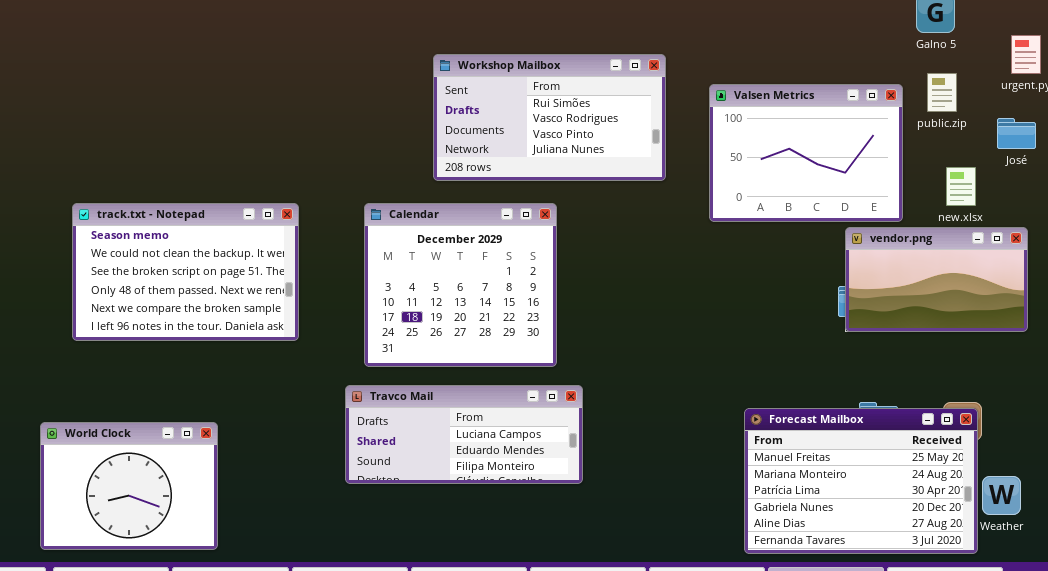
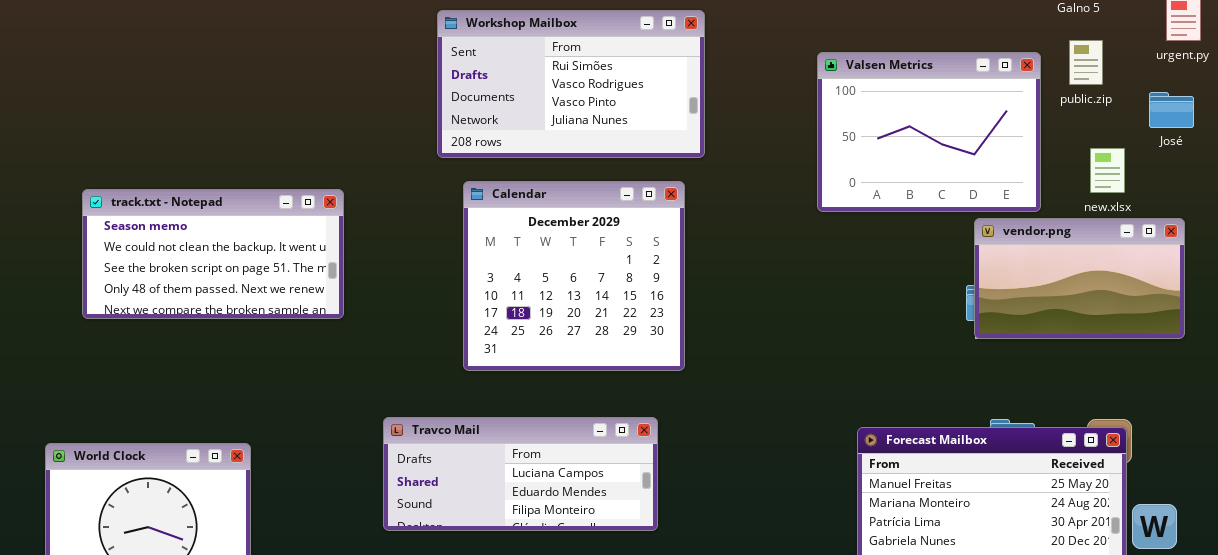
Workshop Mailbox: [433,54,666,181] -> [437,10,705,158], moved
track.txt - Notepad: [72,203,299,341] -> [82,189,344,319], resized
Calendar: [364,203,557,367] -> [463,181,685,371], moved
Travco Mail: [345,385,583,484] -> [383,417,658,531], moved

